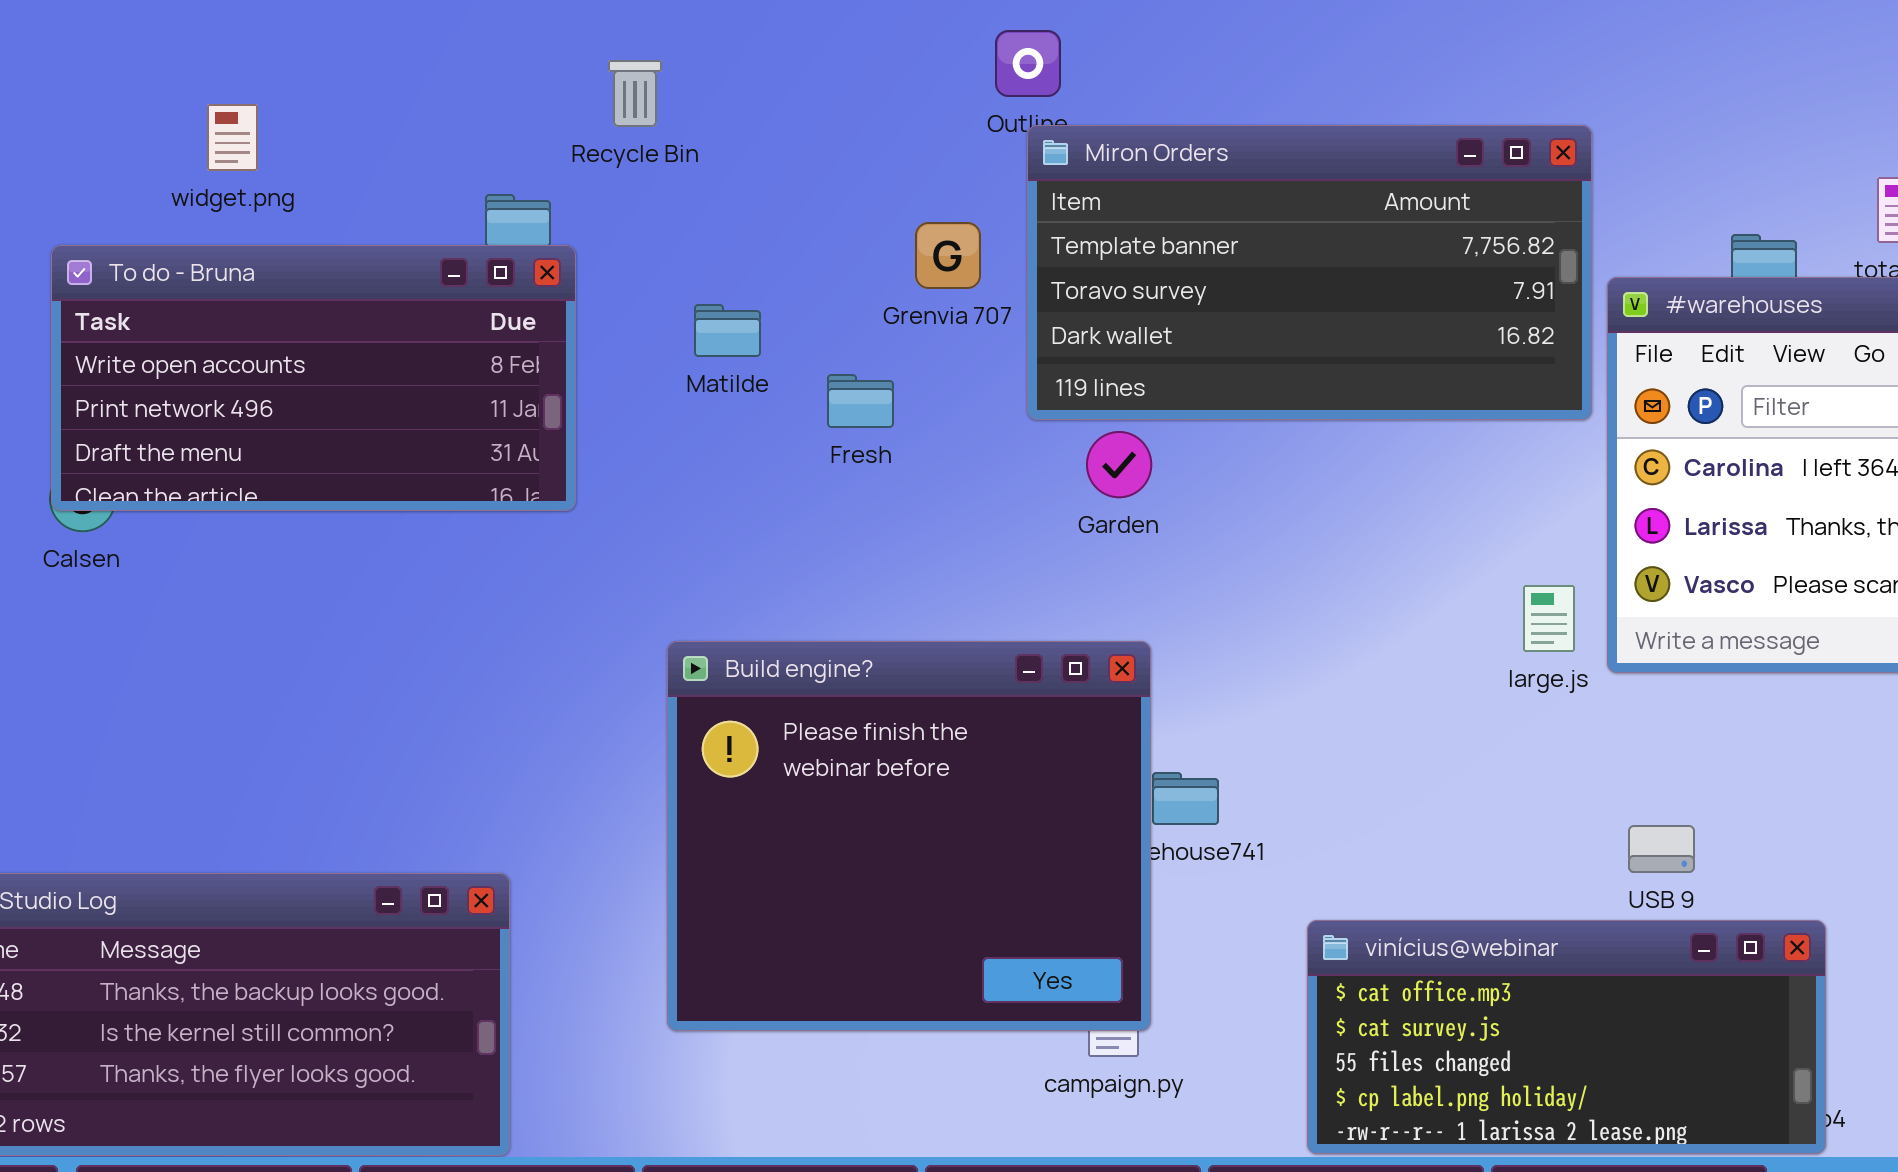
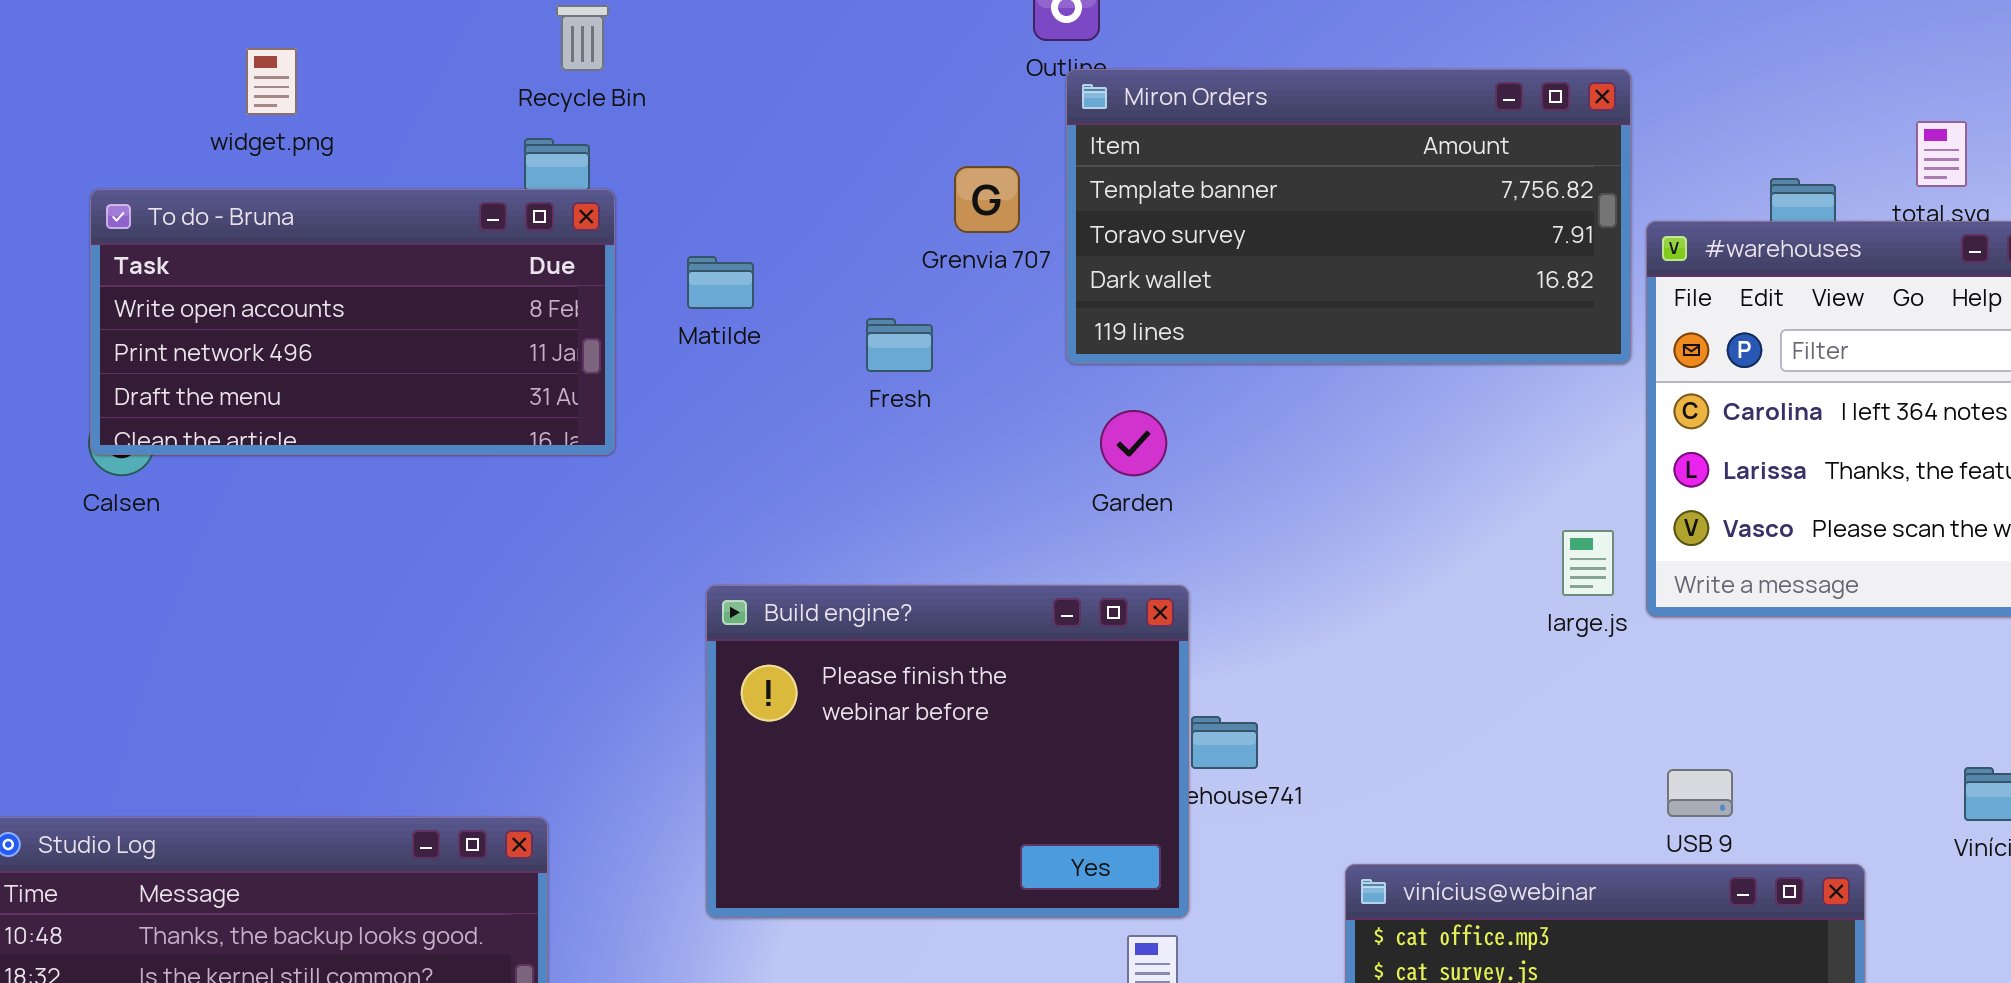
Recycle Bin: [608,60,662,127] -> [556,5,609,71], moved
Matilde: [694,304,761,357] -> [687,256,754,309], moved
Garden: [1086,431,1152,498] -> [1100,410,1167,476], moved
Build engine?: [667,641,1151,1031] -> [706,585,1189,918], resized

